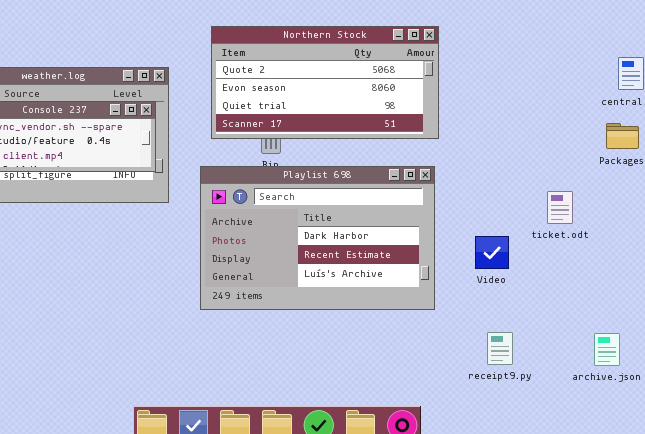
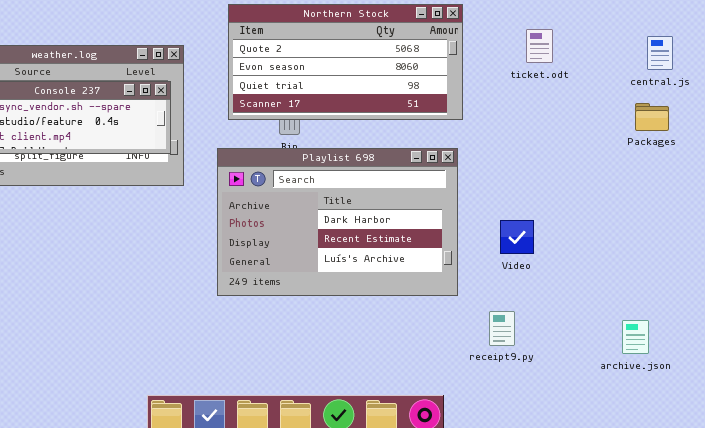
ticket.odt: [547,191,573,224] -> [526,29,553,63], moved
receipt9.py: [487,332,513,365] -> [489,311,515,346], moved

